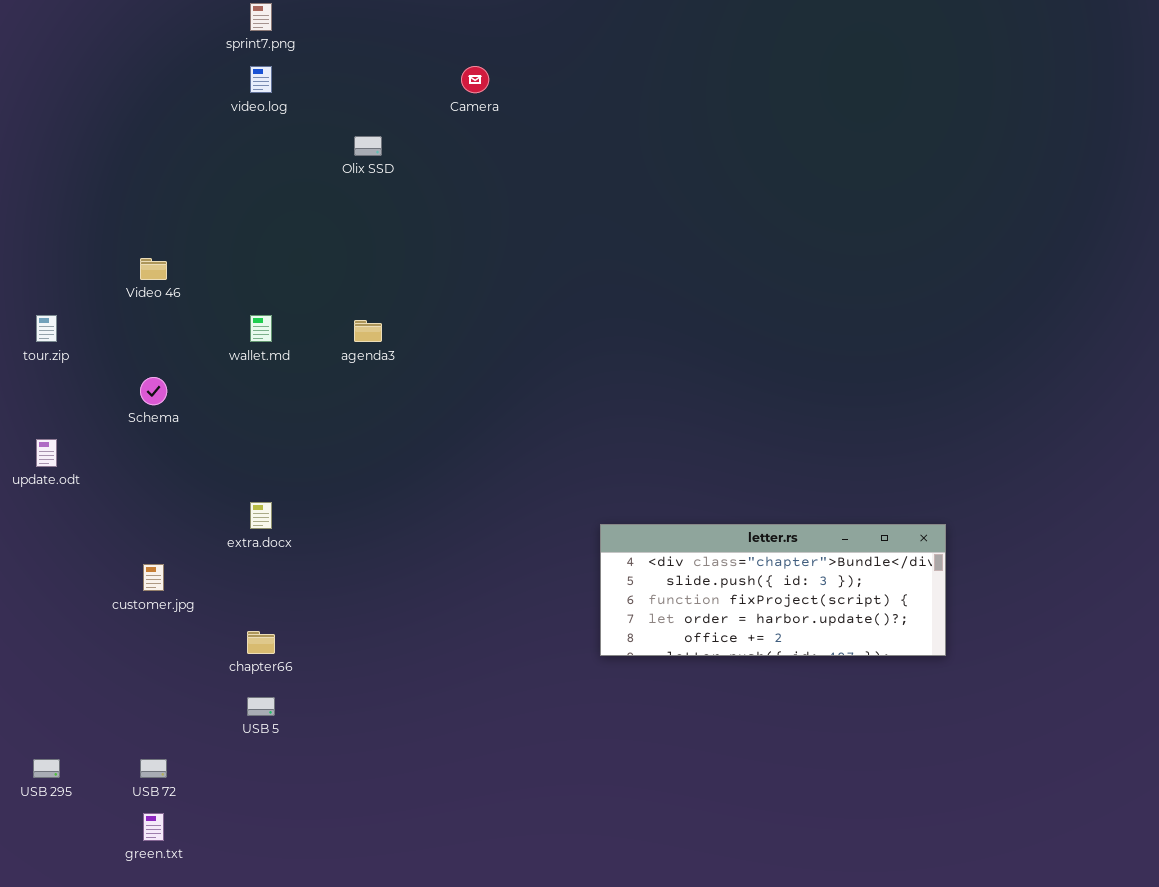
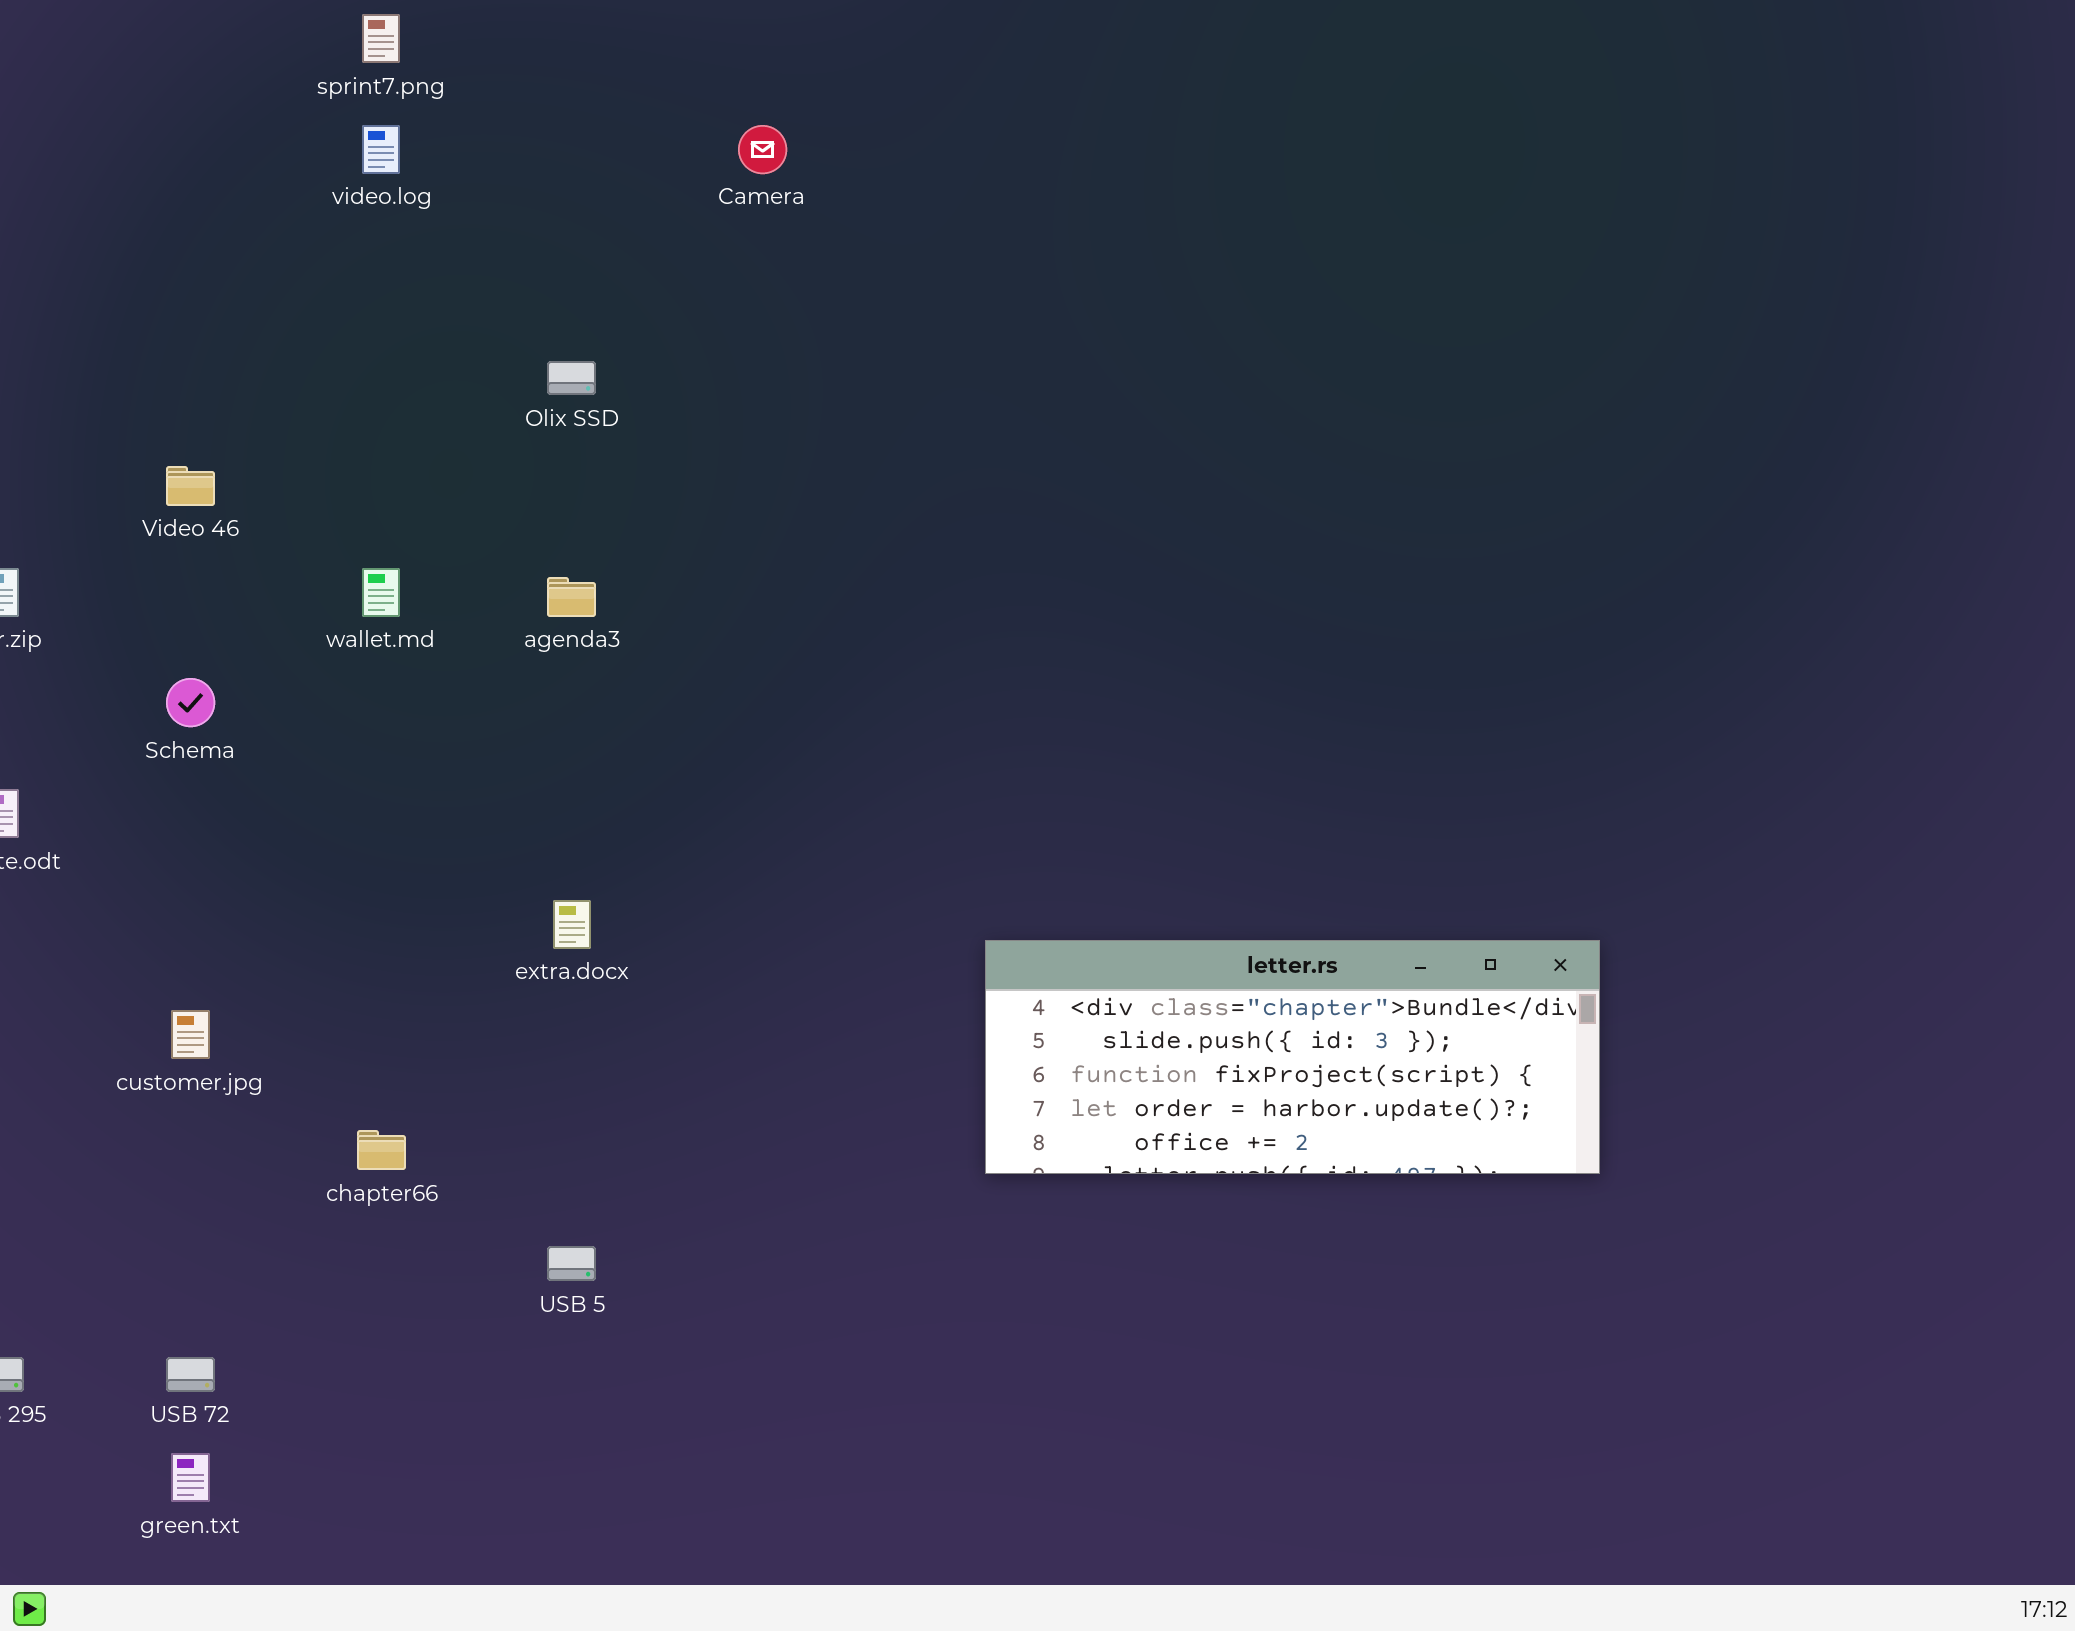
Olix SSD: [354,136,382,156] -> [547,361,596,395], moved
extra.docx: [250,502,272,529] -> [553,900,591,949], moved
USB 5: [247,697,275,716] -> [547,1246,596,1281], moved

